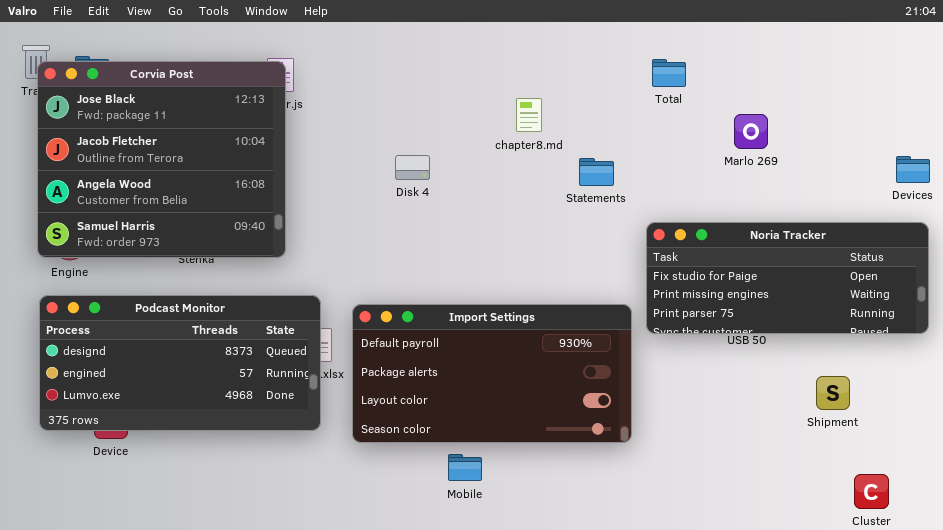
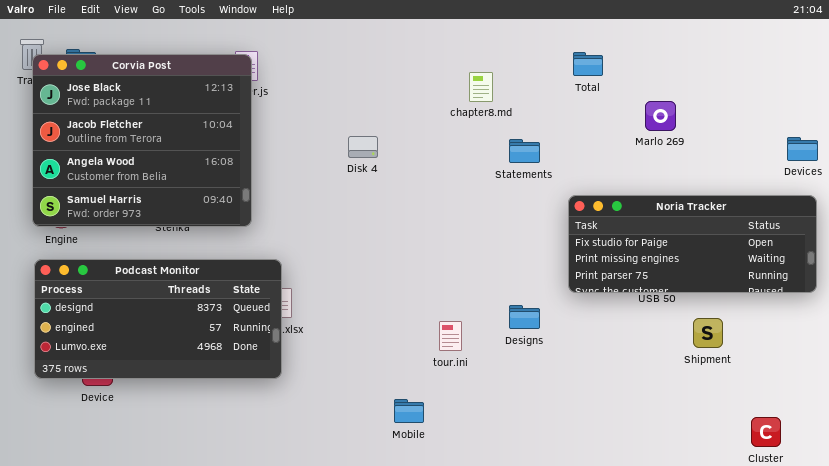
chapter8.md: [516,98,542,132] -> [469,72,493,102], moved
Import Settings: [352,304,632,443] -> none, closed
Shipment: [816,376,850,410] -> [693,318,723,348], moved

